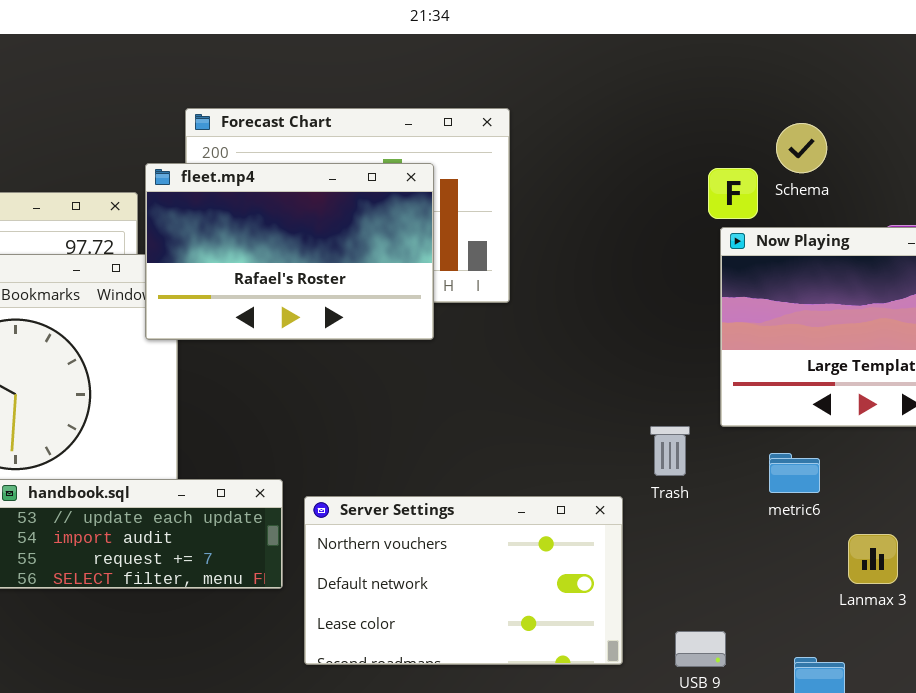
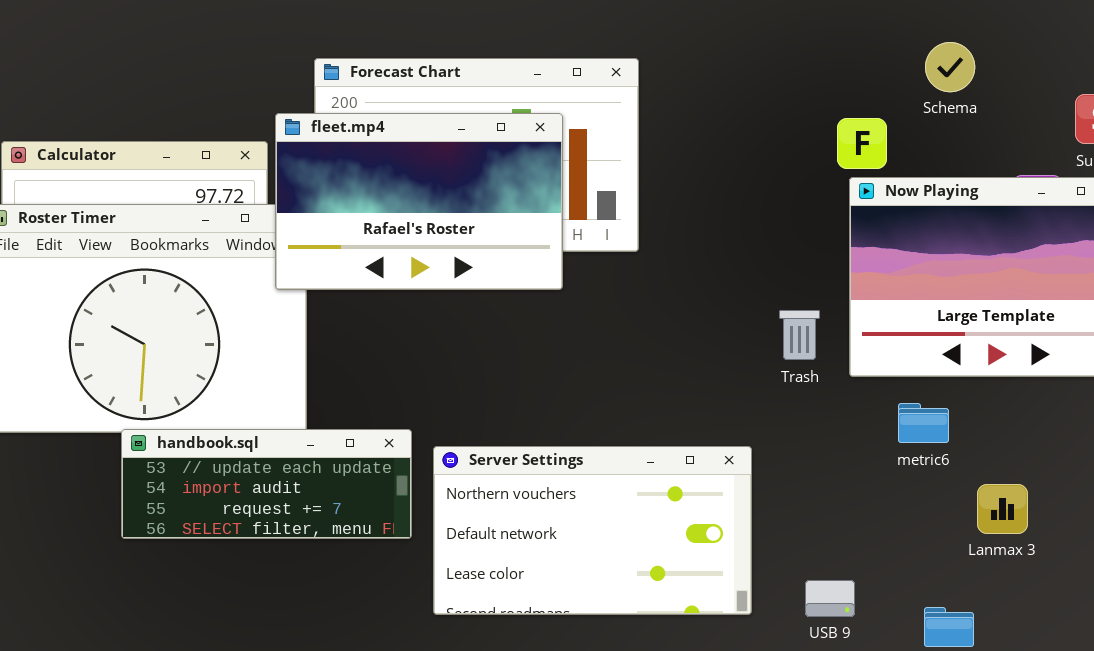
Schema: [776,123,827,173] -> [925,42,975,92], moved
Trash: [650,426,690,476] -> [779,310,820,360], moved

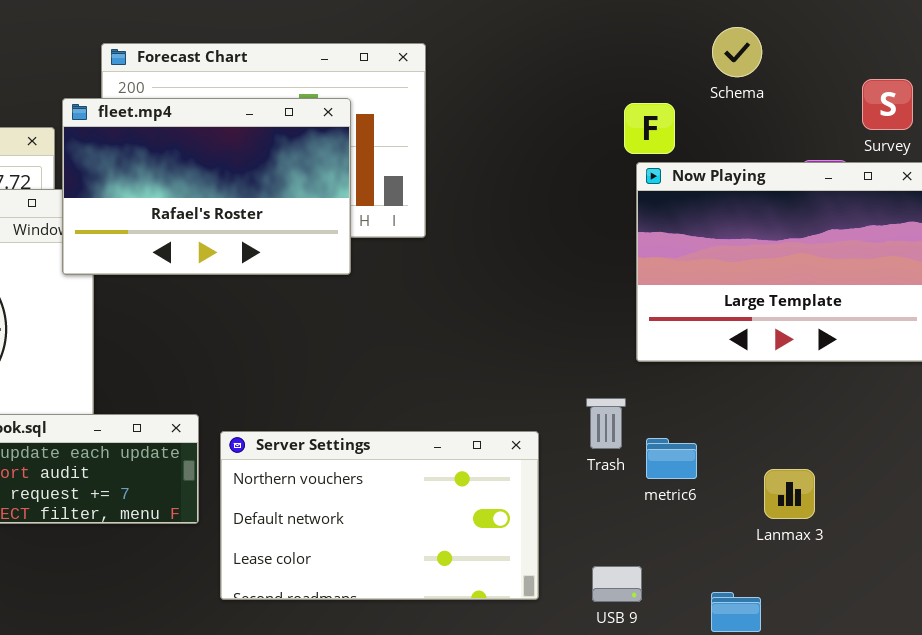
Trash: [779,310,820,360] -> [586,398,626,449], moved
metric6: [898,403,949,443] -> [646,438,697,479], moved

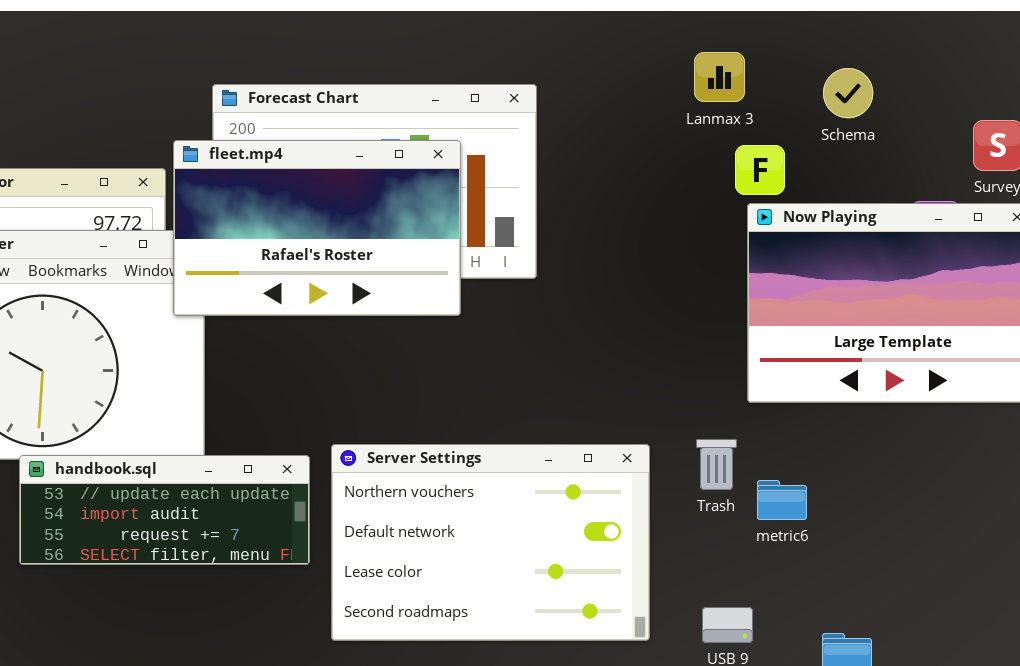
Server Settings: [220,431,539,600] -> [331,444,650,641], resized
Lanmax 3: [764,469,815,519] -> [694,52,745,102], moved

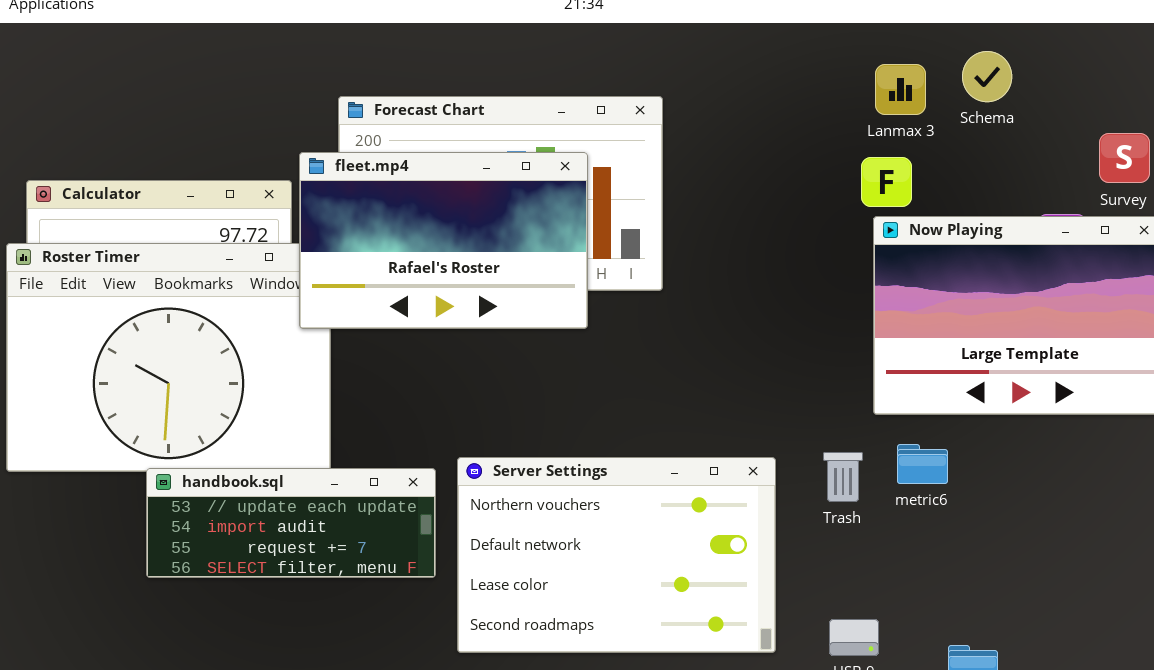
Lanmax 3: [694,52,745,102] -> [875,64,926,115], moved
Schema: [823,68,873,118] -> [962,51,1012,102], moved
metric6: [757,480,807,520] -> [897,444,948,484], moved

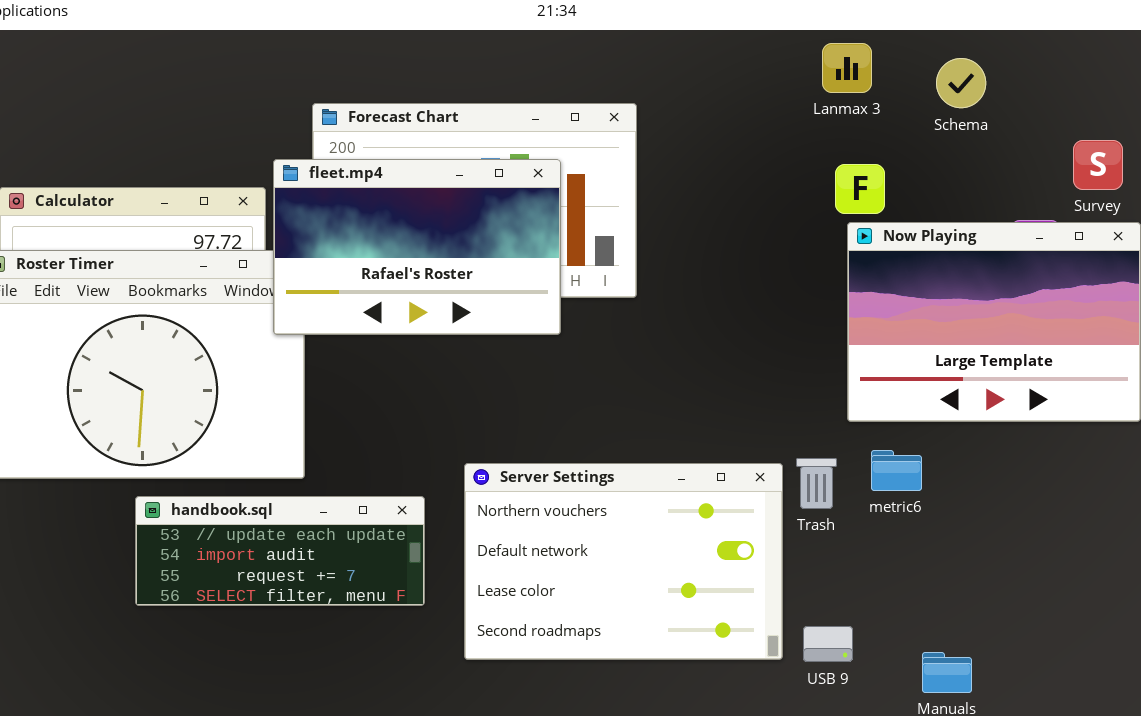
Lanmax 3: [875,64,926,115] -> [822,43,872,93], moved
Server Settings: [457,457,776,653] -> [464,463,783,660], moved
handbook.sql: [146,468,436,578] -> [135,496,425,606], moved

